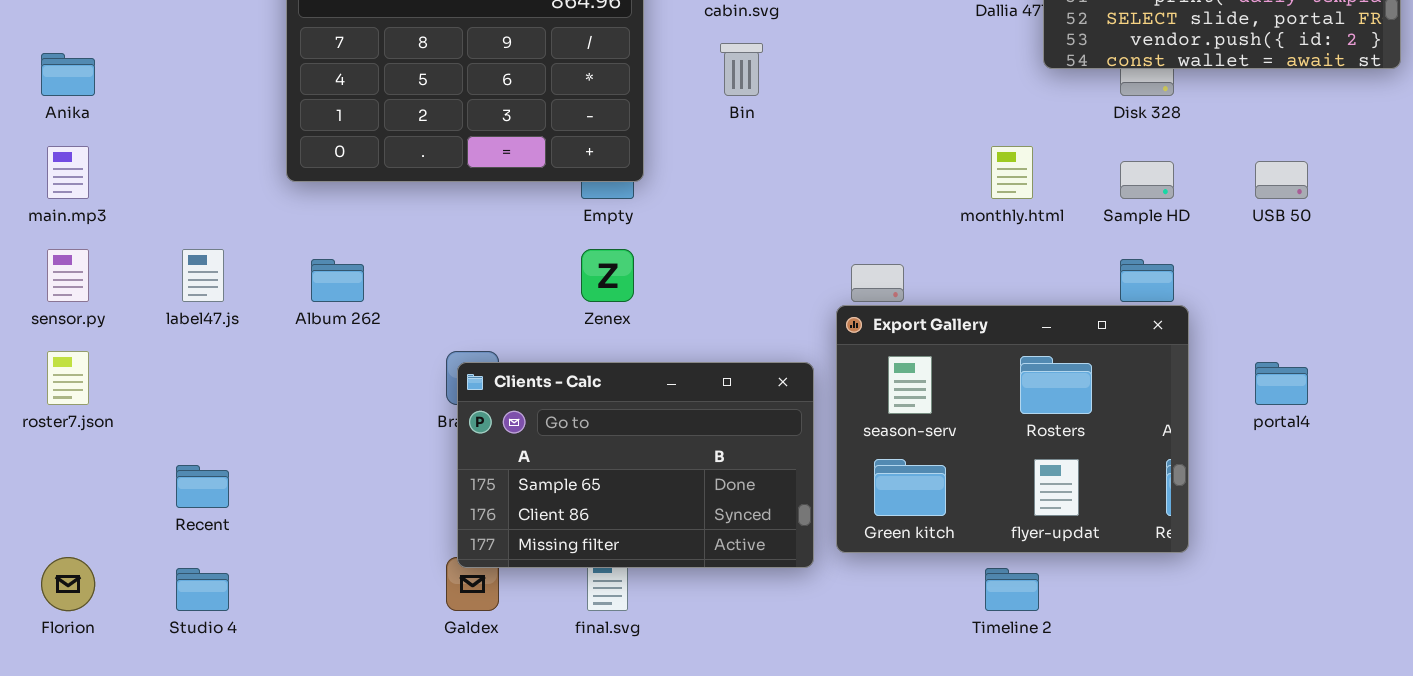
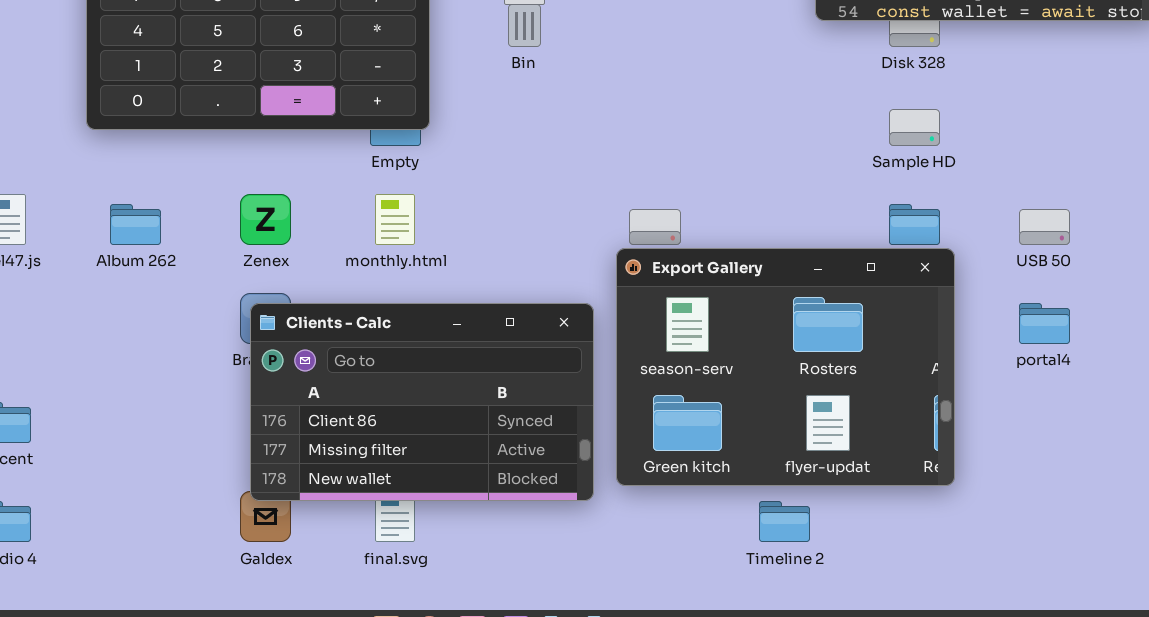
monthly.html: [991,146,1033,199] -> [375,194,415,245], moved
USB 50: [1255,161,1308,199] -> [1019,209,1070,245], moved
Zenex: [581,249,634,302] -> [240,194,291,245], moved
Clients - Calc: [457,362,814,568] -> [250,303,594,501], scrolled down 1 row

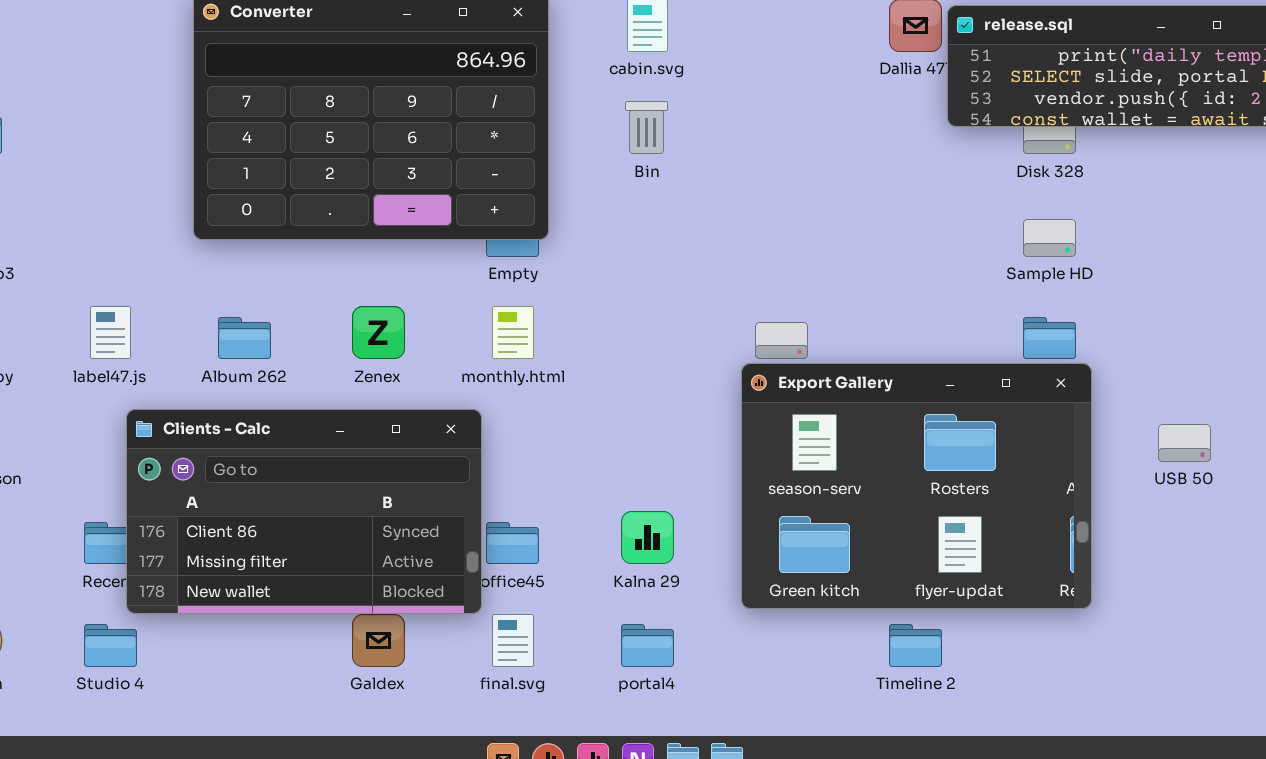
USB 50: [1019,209,1070,245] -> [1158,424,1211,462], moved
Clients - Calc: [250,303,594,501] -> [126,409,482,614], moved
portal4: [1019,303,1070,344] -> [621,624,674,667], moved

